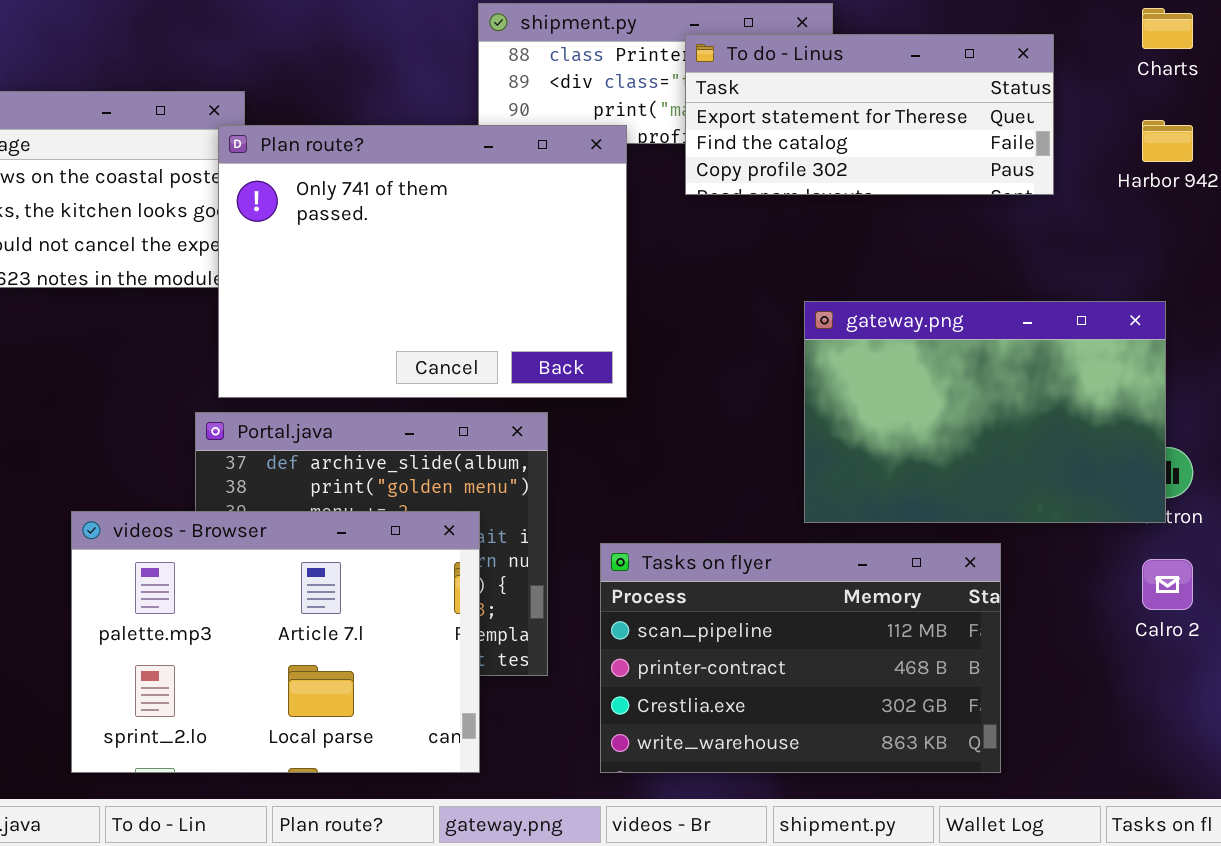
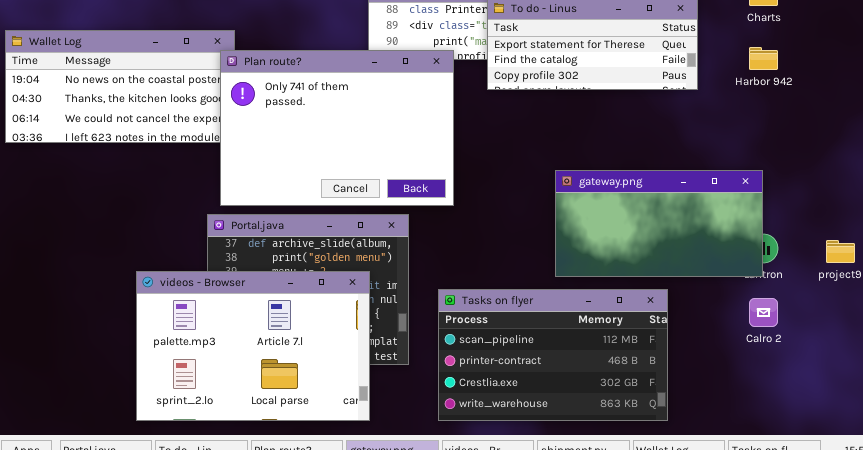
gateway.png: [804,301,1166,523] -> [555,170,763,277], resized

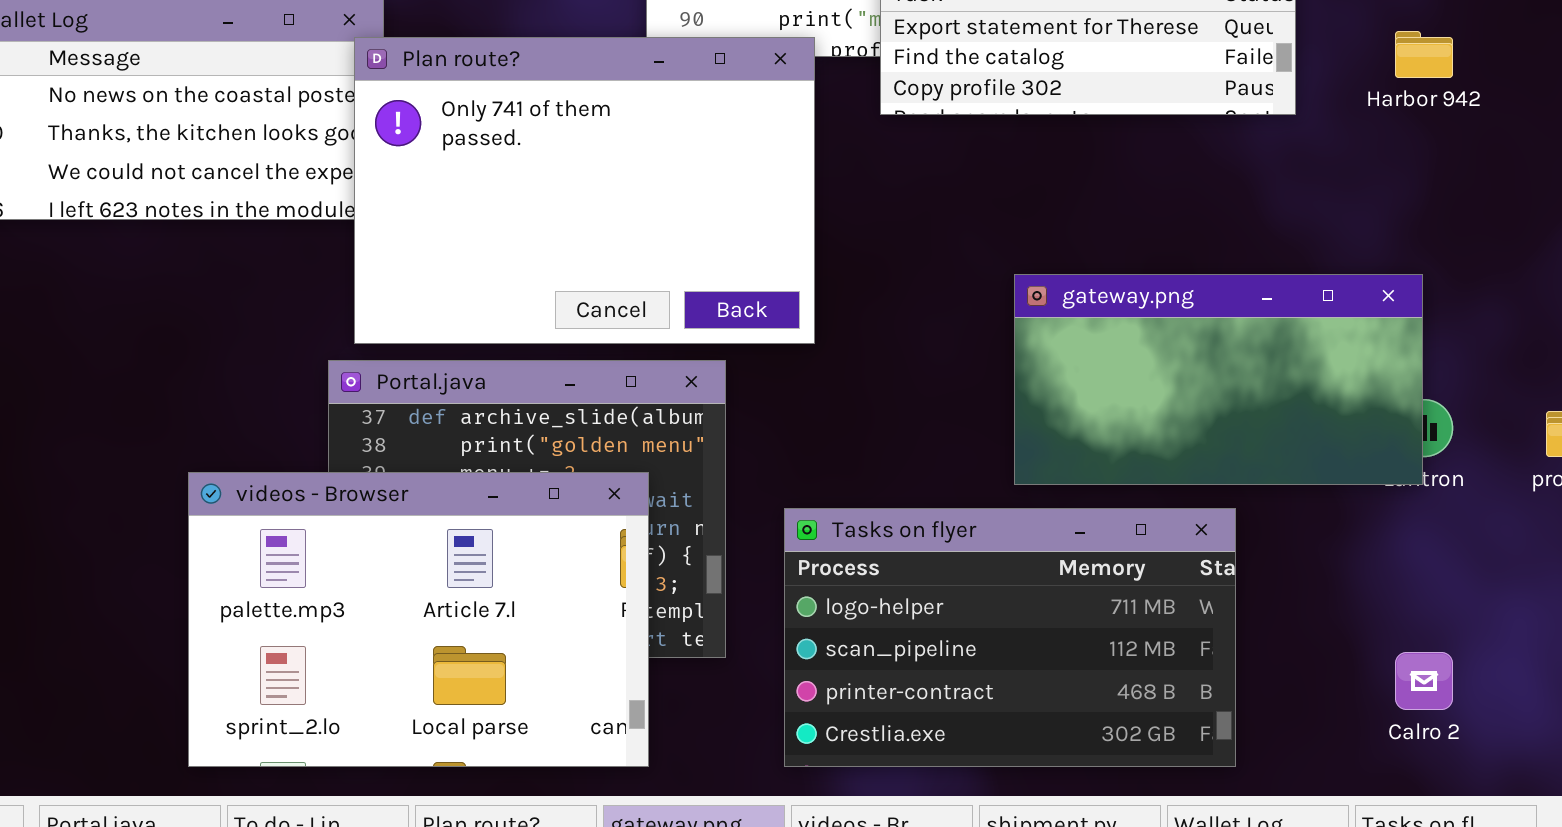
Tasks on flyer: [438,289,668,421] -> [784,508,1236,767], scrolled up 1 row
Calro 2: [749,298,778,327] -> [1395,652,1453,710], moved

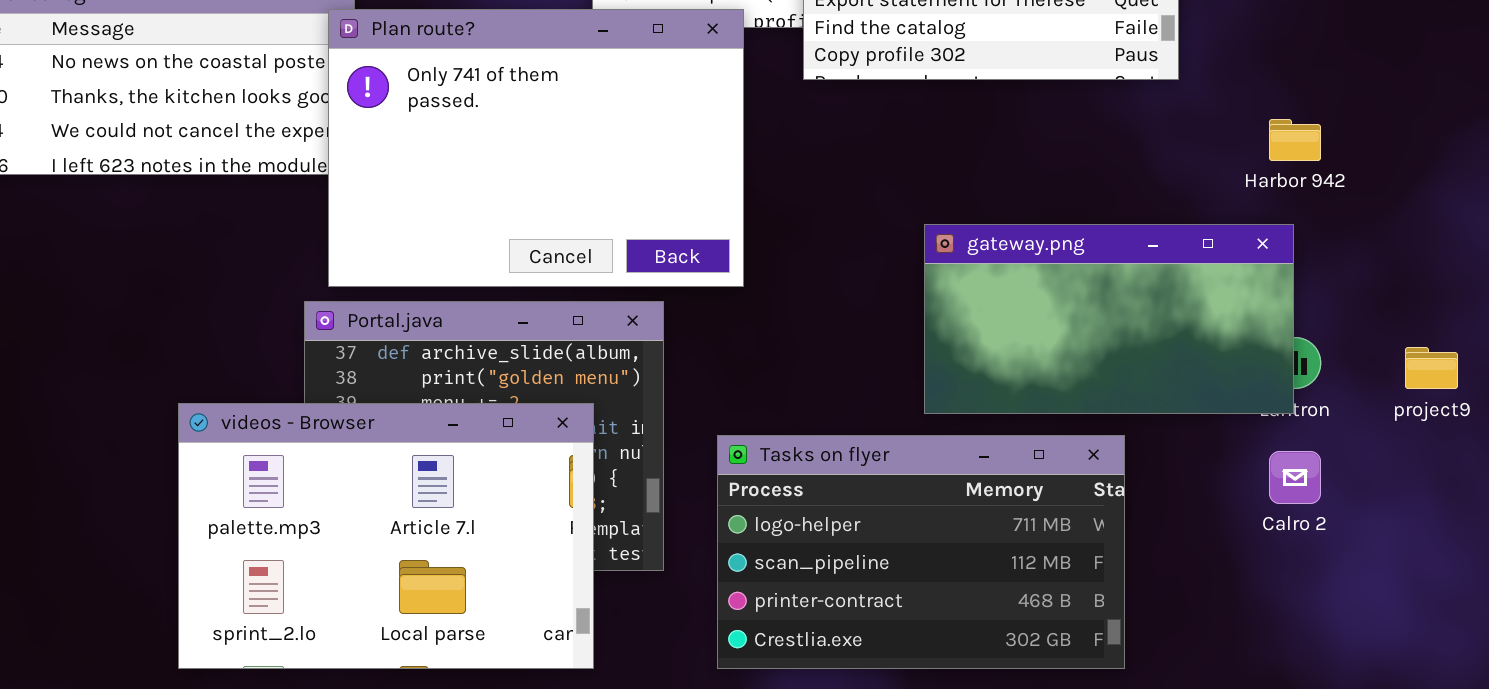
Harbor 942: [1395,31,1453,78] -> [1269,119,1321,161], moved
Calro 2: [1395,652,1453,710] -> [1269,451,1321,504], moved

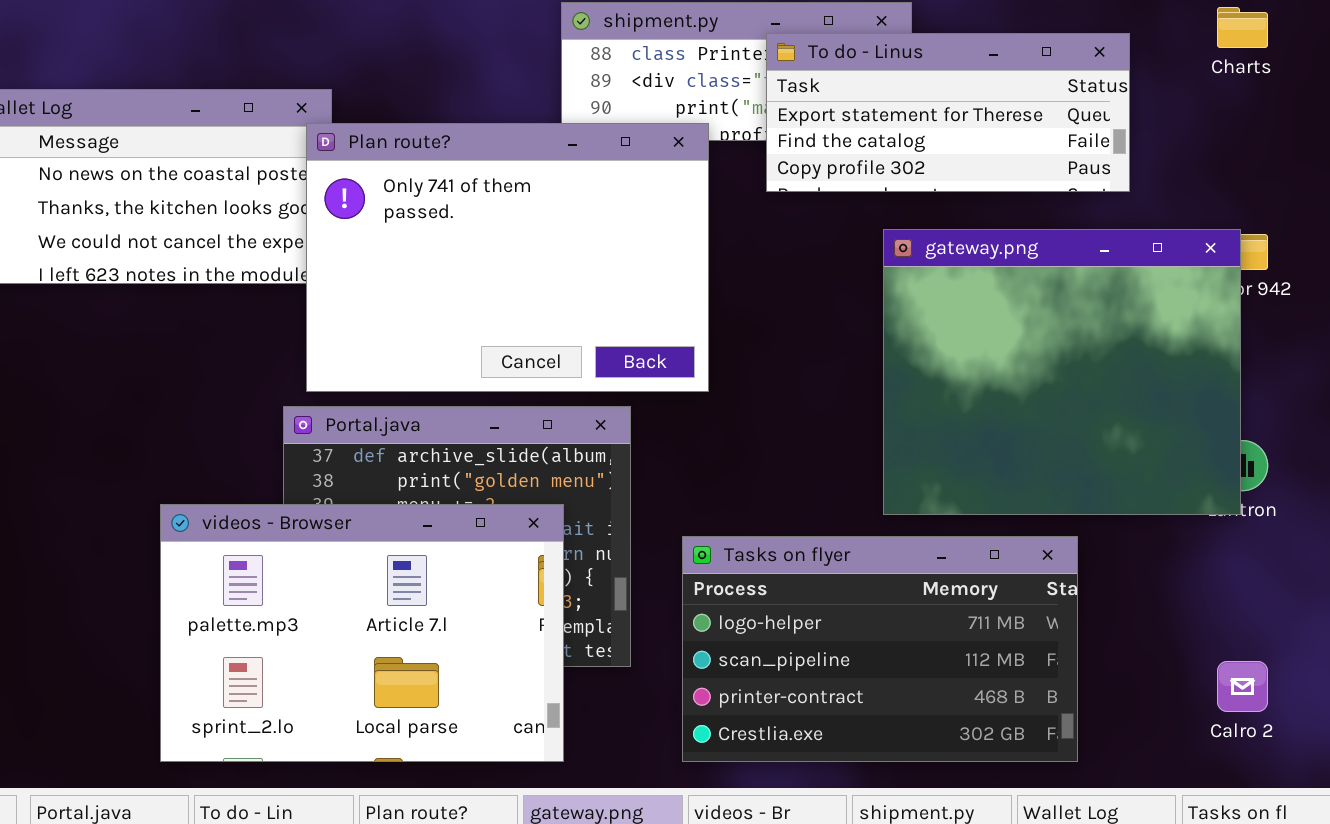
gateway.png: [924,224,1294,414] -> [883,229,1241,515], resized
Calro 2: [1269,451,1321,504] -> [1217,661,1268,712], moved

